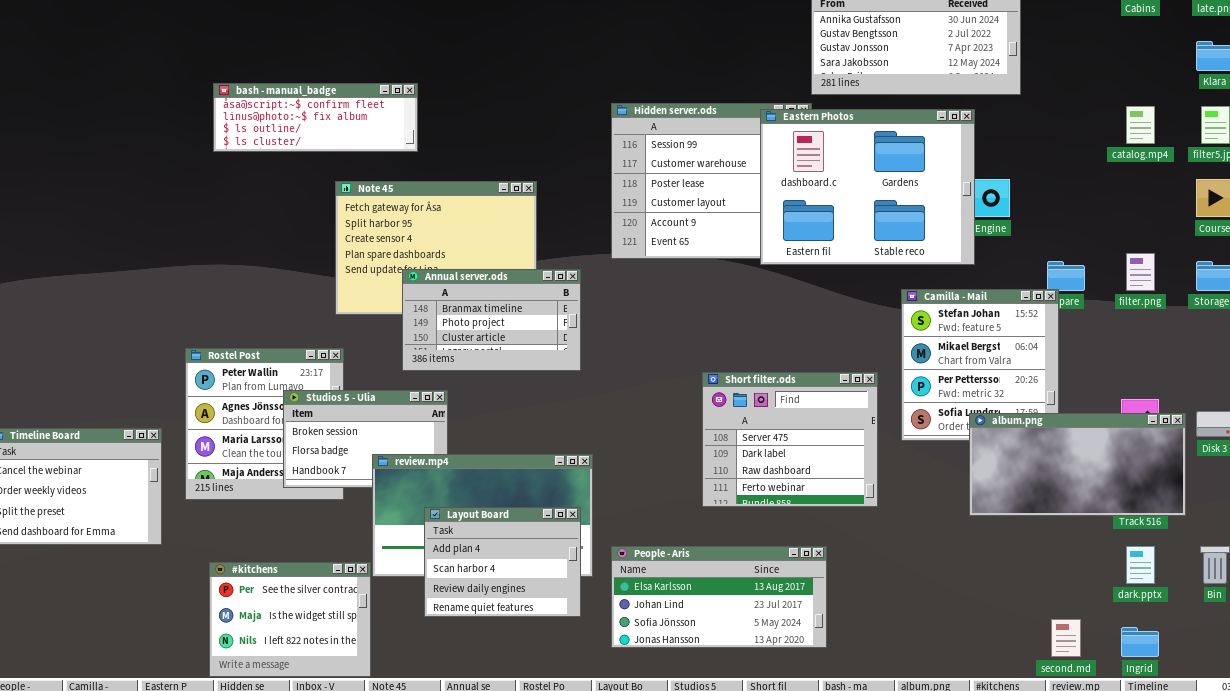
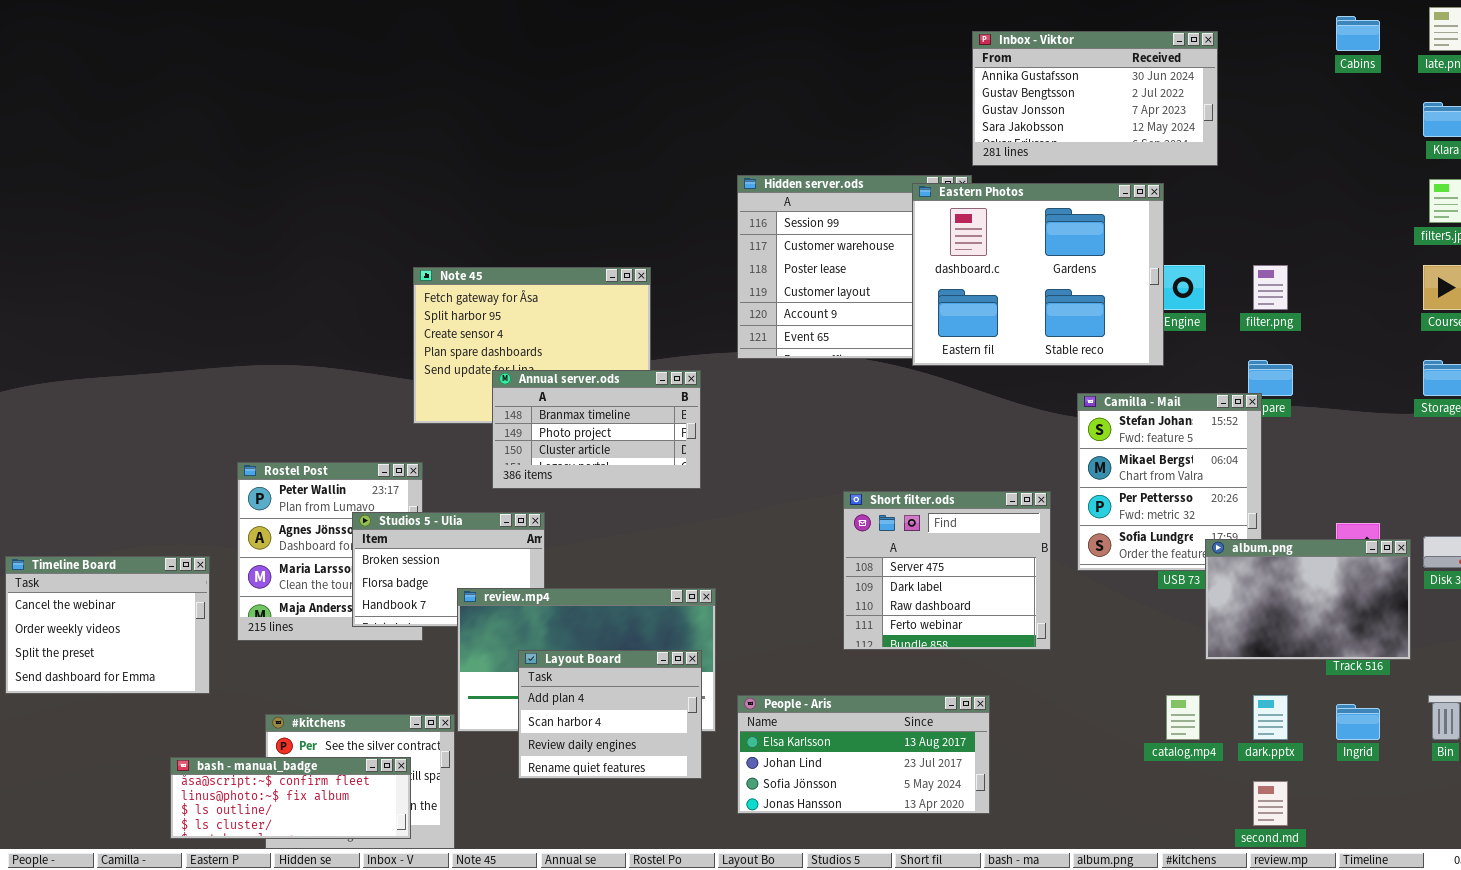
bash - manual_badge: [213,83,418,152] -> [170,757,411,839], moved
catalog.mp4: [1126,106,1155,144] -> [1166,695,1200,740], moved
filter.png: [1126,253,1155,291] -> [1253,265,1288,310], moved
album.png: [969,413,1186,516] -> [1205,539,1411,660], resized
dark.pptx: [1126,546,1155,584] -> [1253,695,1288,740], moved
Ingrid: [1121,627,1159,657] -> [1336,704,1380,740], moved

